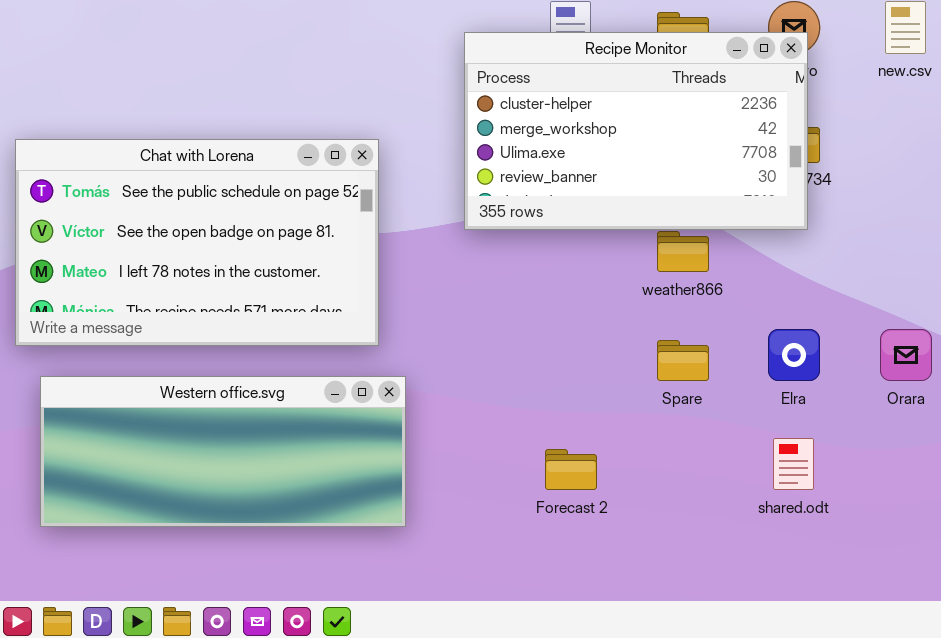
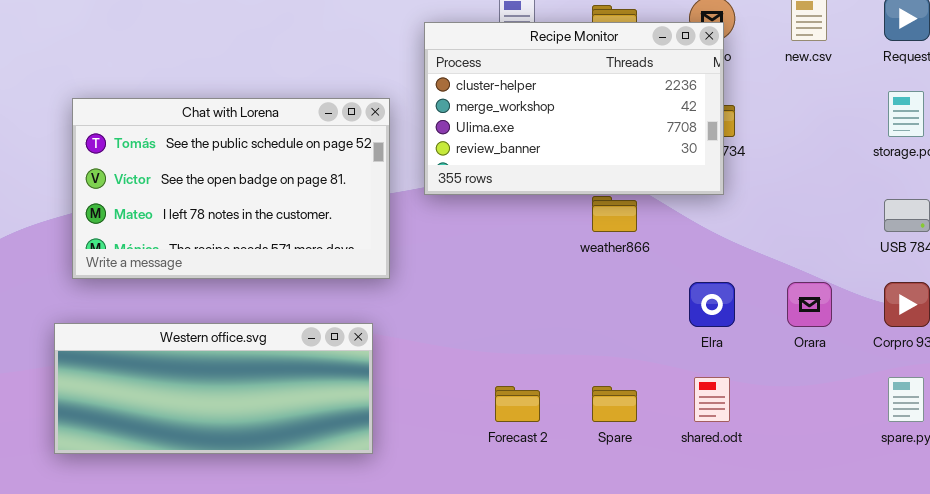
Chat with Lorena: [15,139,379,346] -> [72,98,390,279], moved
Spare: [657,340,709,381] -> [592,386,637,422], moved

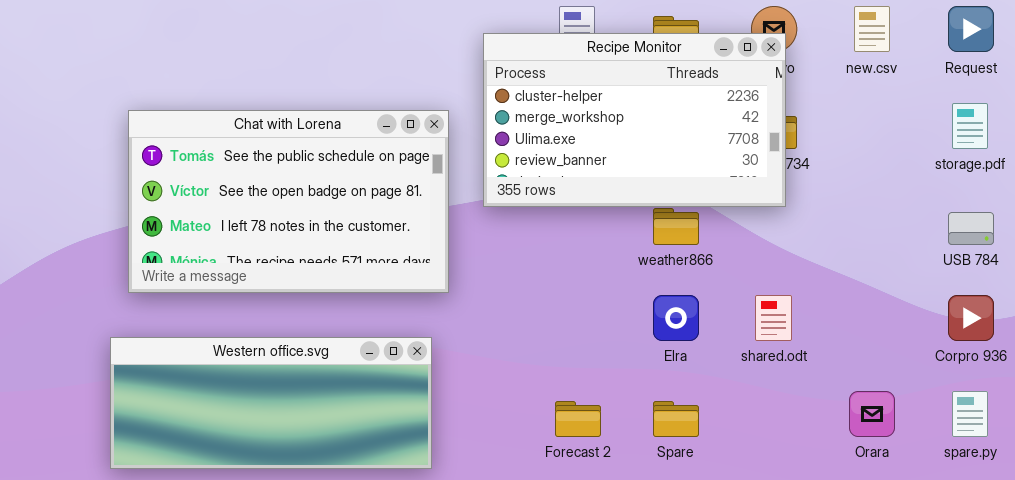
Elra: [689,282,735,327] -> [653,295,699,341], moved
Orara: [787,282,832,327] -> [849,391,895,437], moved
shared.odt: [694,377,730,422] -> [755,295,792,341], moved

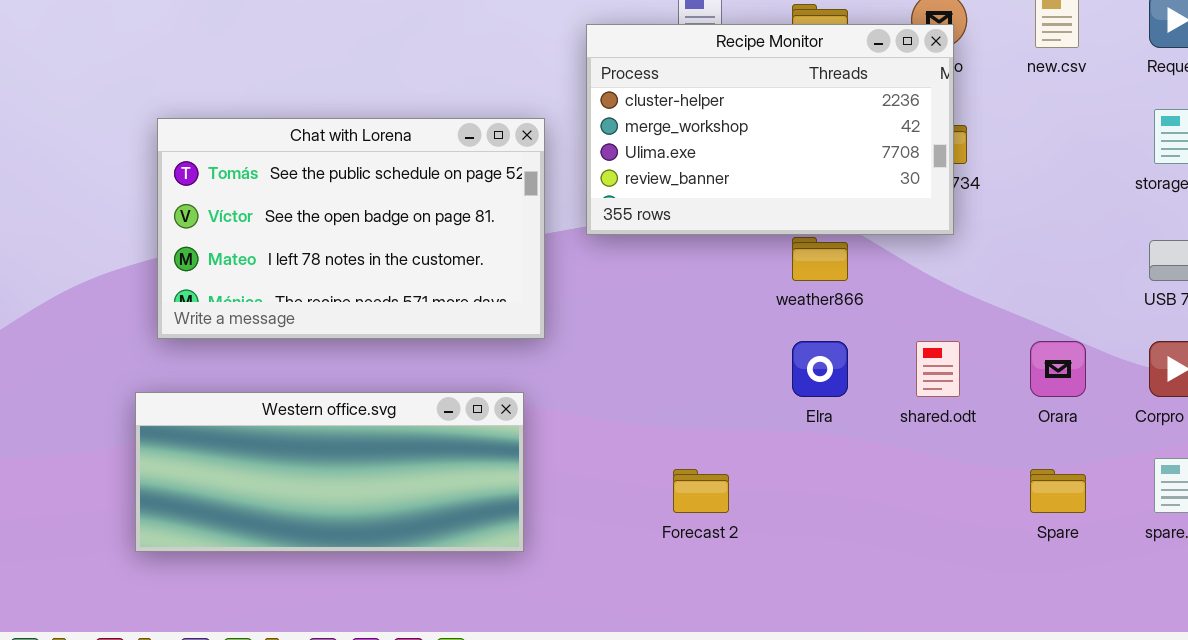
Orara: [849,391,895,437] -> [1030,341,1086,397], moved
Spare: [653,401,699,437] -> [1030,469,1086,513], moved

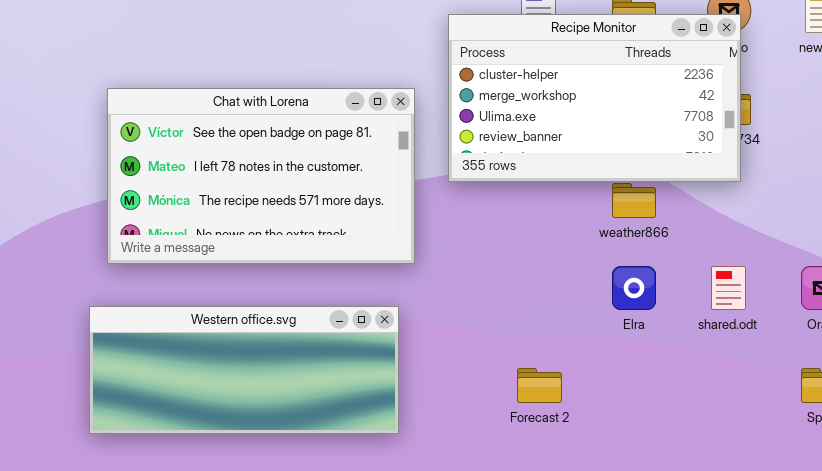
Chat with Lorena: [157,118,545,339] -> [107,88,415,264], scrolled down 1 row

